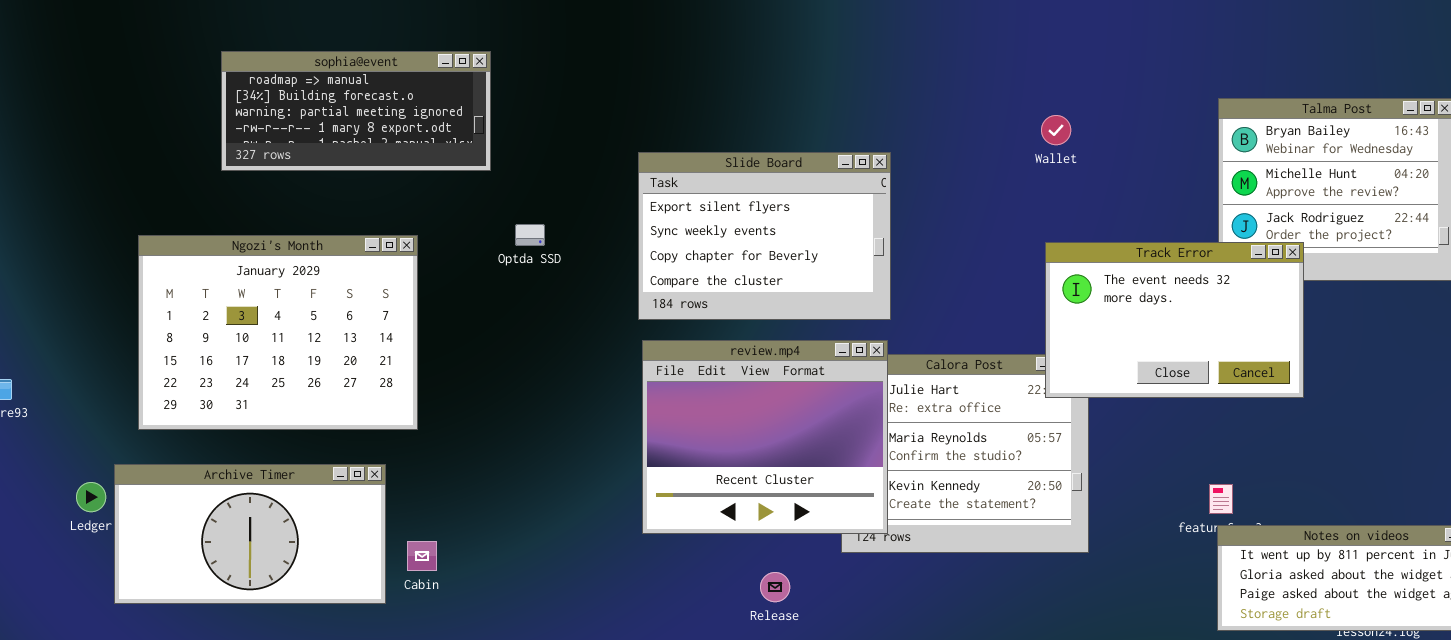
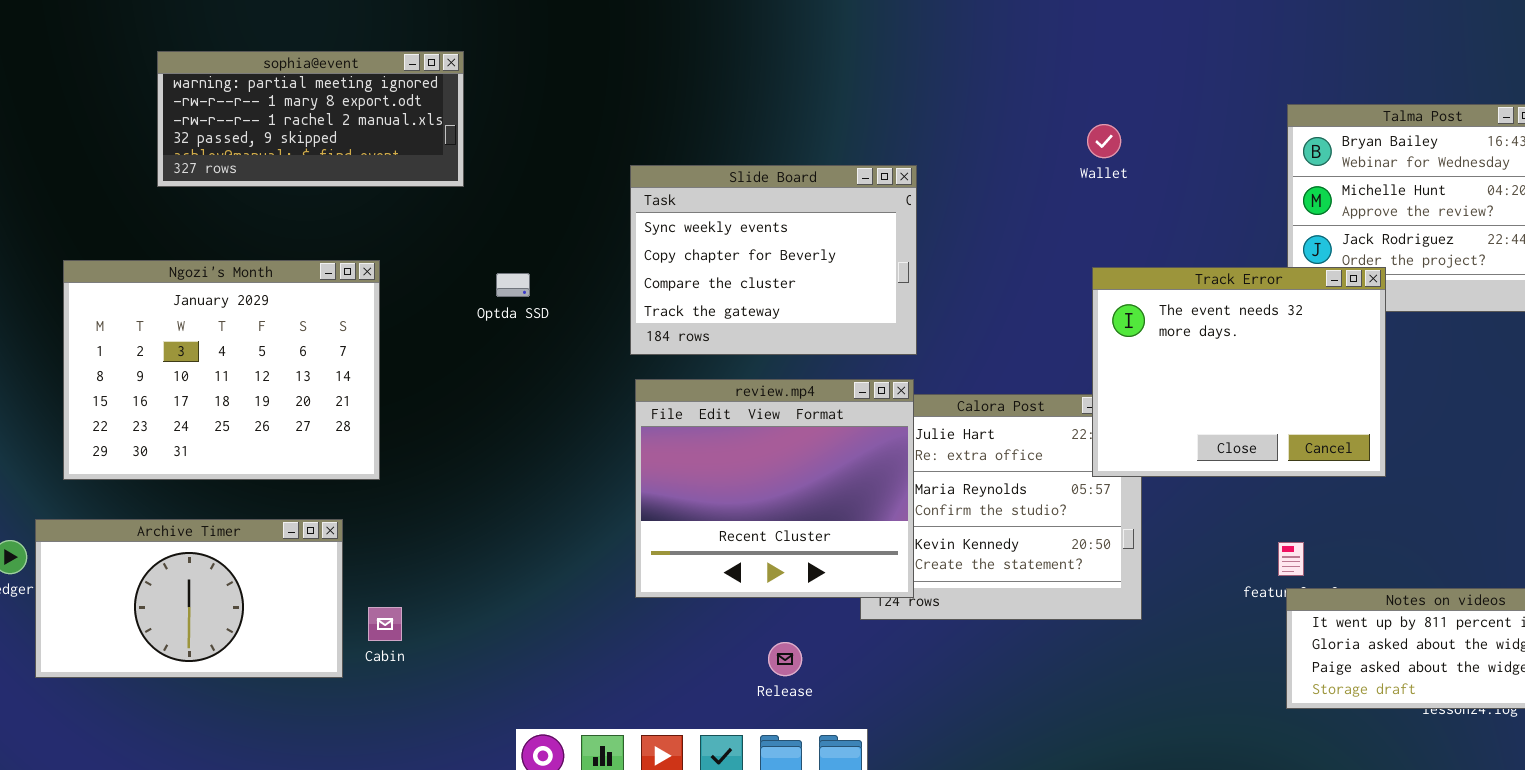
sophia@event: [221,51,491,171] -> [157,51,464,187], scrolled down 2 rows
Slide Board: [638,152,891,320] -> [630,165,917,355], scrolled down 1 row
Optda SSD: [515,224,545,246] -> [496,273,530,297], moved
Track Error: [1045,242,1304,398] -> [1092,267,1386,477], resized

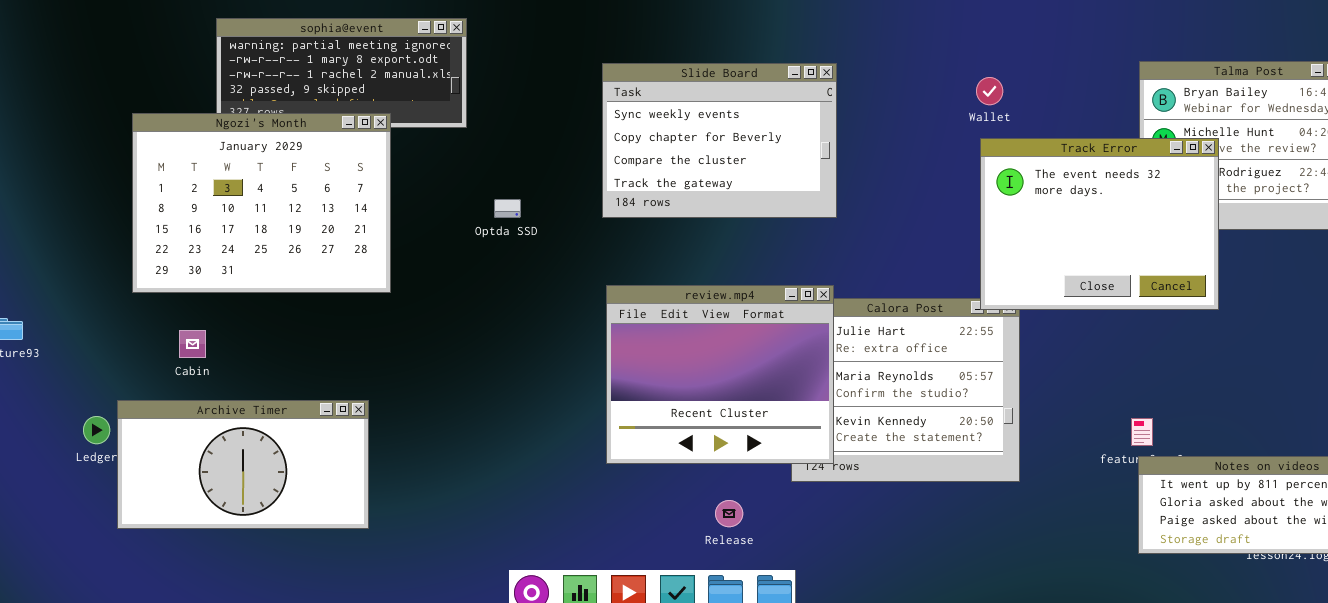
Slide Board: [630,165,917,355] -> [602,63,837,218], moved
Ngozi's Month: [63,260,380,480] -> [132,113,391,293], moved
Track Error: [1092,267,1386,477] -> [980,138,1219,310], moved
Cabin: [368,607,402,641] -> [179,330,206,358], moved

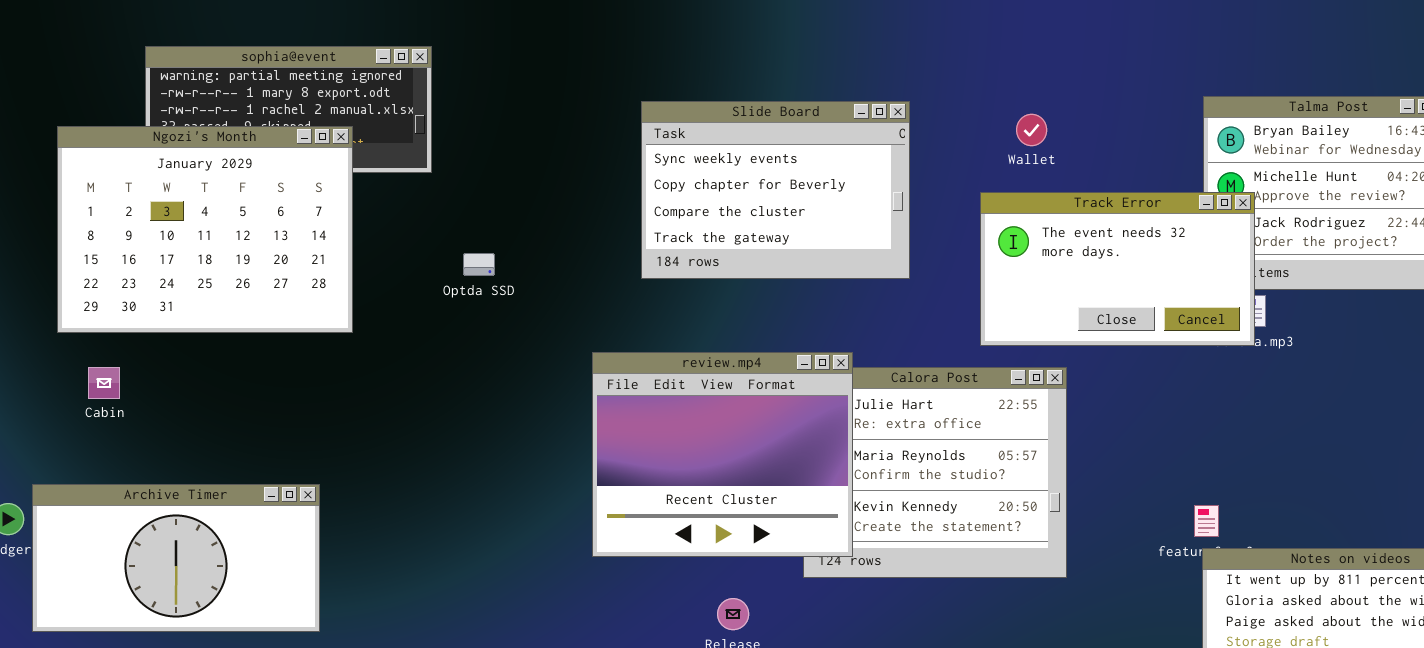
Slide Board: [602,63,837,218] -> [641,101,910,279], moved
Ngozi's Month: [132,113,391,293] -> [57,126,353,333], moved
Track Error: [980,138,1219,310] -> [980,192,1255,346], moved, resized
Cabin: [179,330,206,358] -> [88,367,120,399], moved

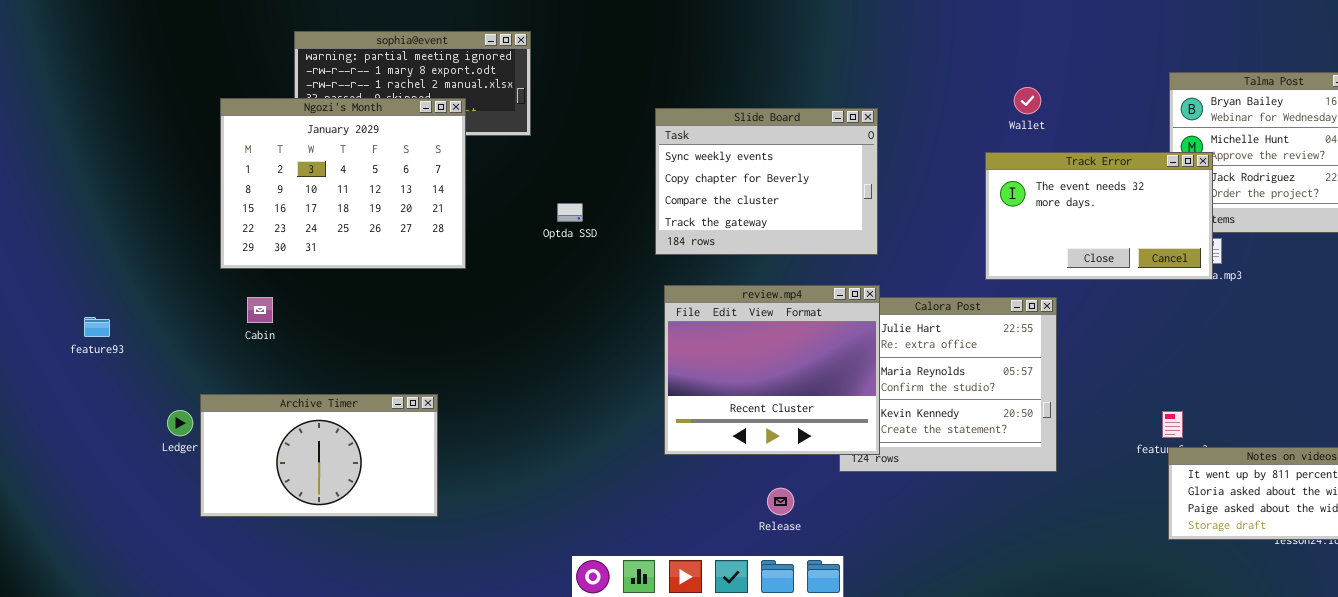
Slide Board: [641,101,910,279] -> [655,108,878,255], moved

